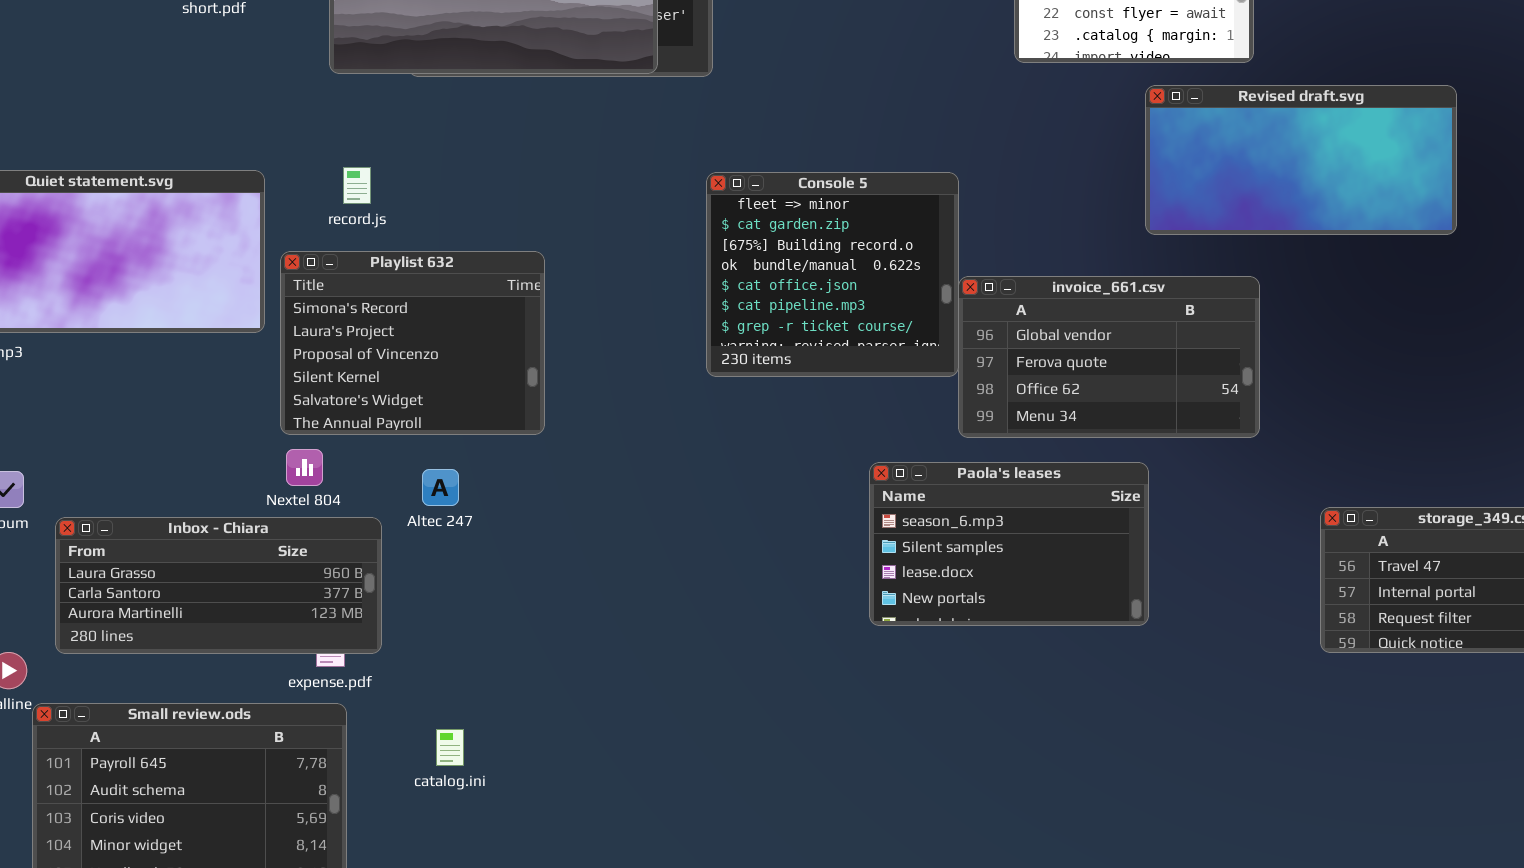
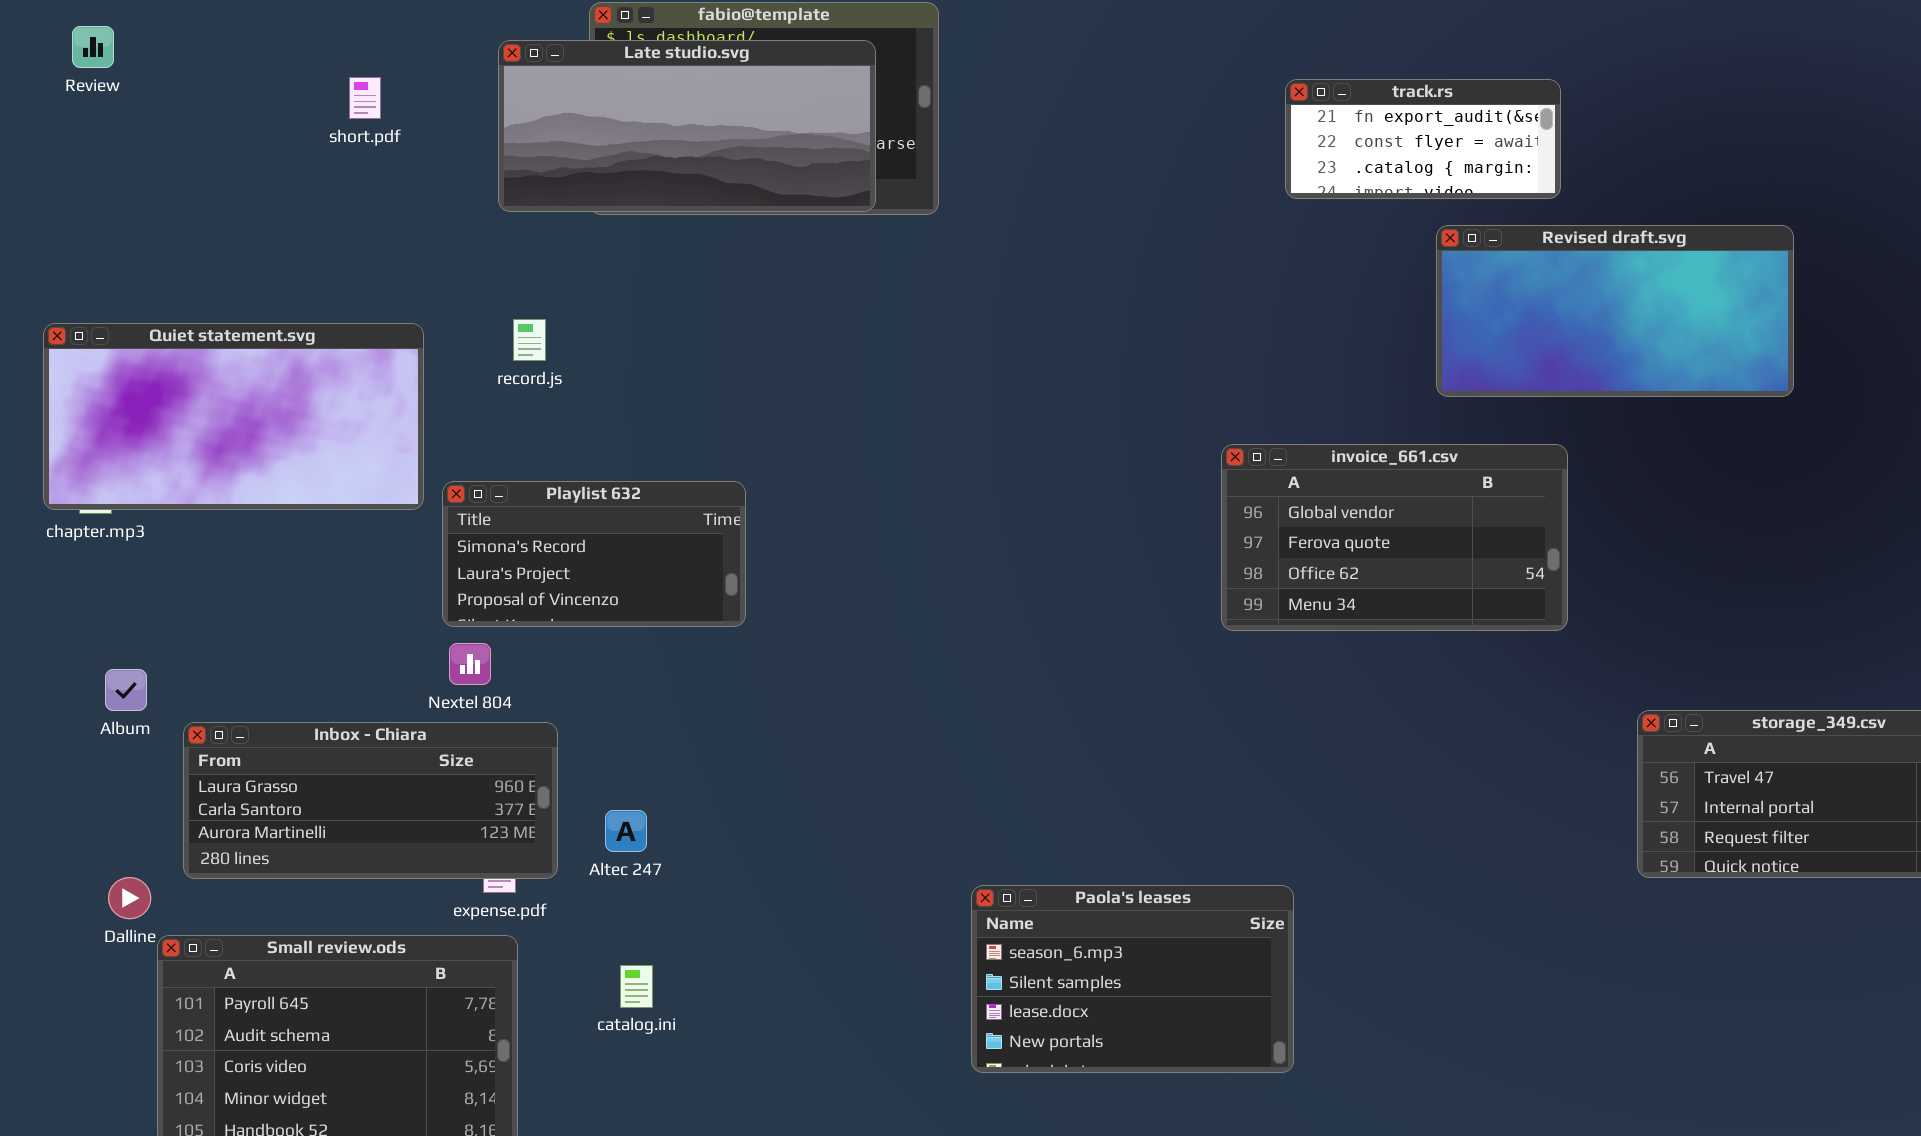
Console 5: [706,172,959,377] -> none, closed
Playlist 632: [280,251,545,435] -> [442,481,746,627], resized
Paola's leases: [869,462,1149,626] -> [971,885,1294,1073], moved
Altec 247: [422,469,459,506] -> [605,810,647,852], moved

